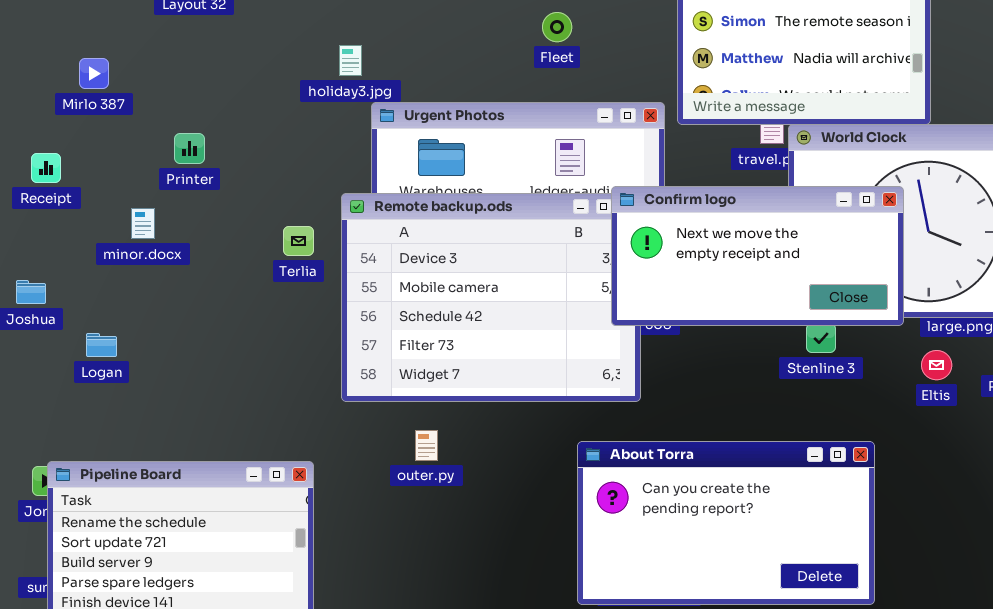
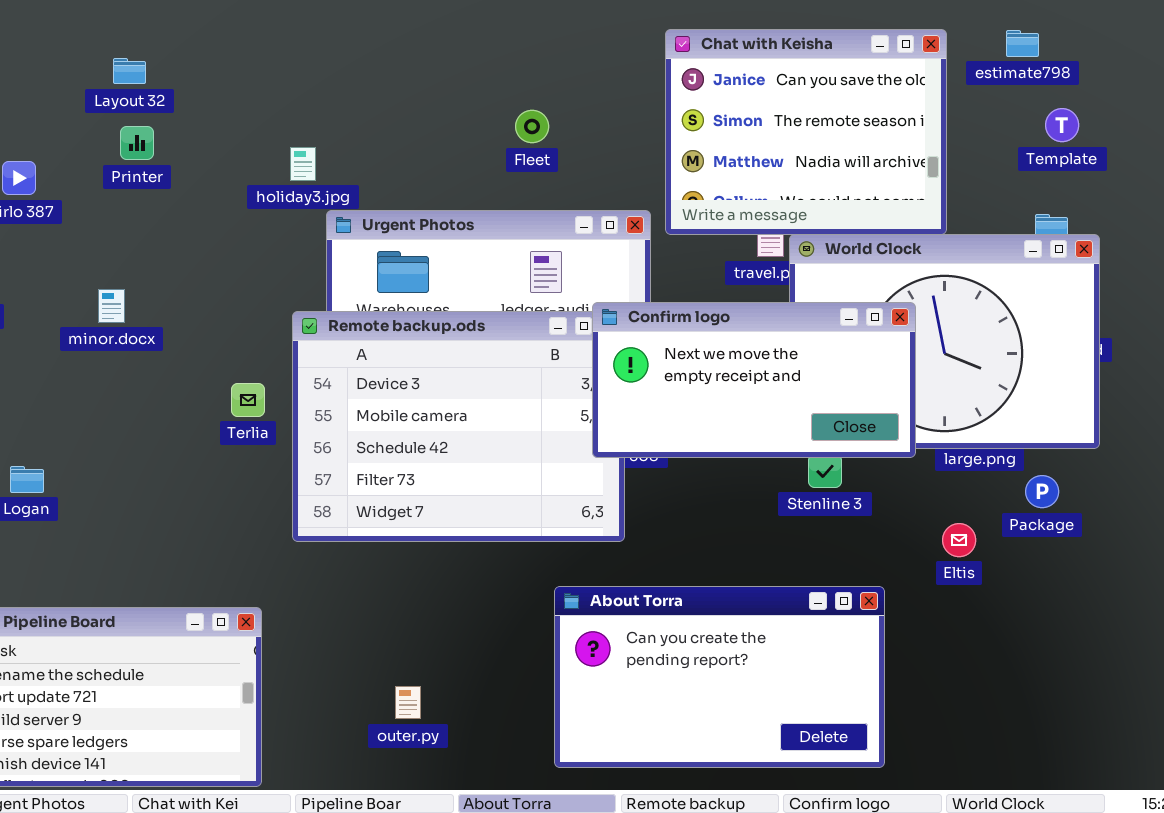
Printer: [174,133,205,164] -> [120,126,154,160], moved
minor.docx: [131,208,155,239] -> [98,289,125,323], moved
Terlia: [283,226,314,256] -> [231,383,265,417], moved
Eltis: [921,350,952,380] -> [942,523,976,557], moved
outer.py: [415,430,438,461] -> [395,686,421,719], moved

